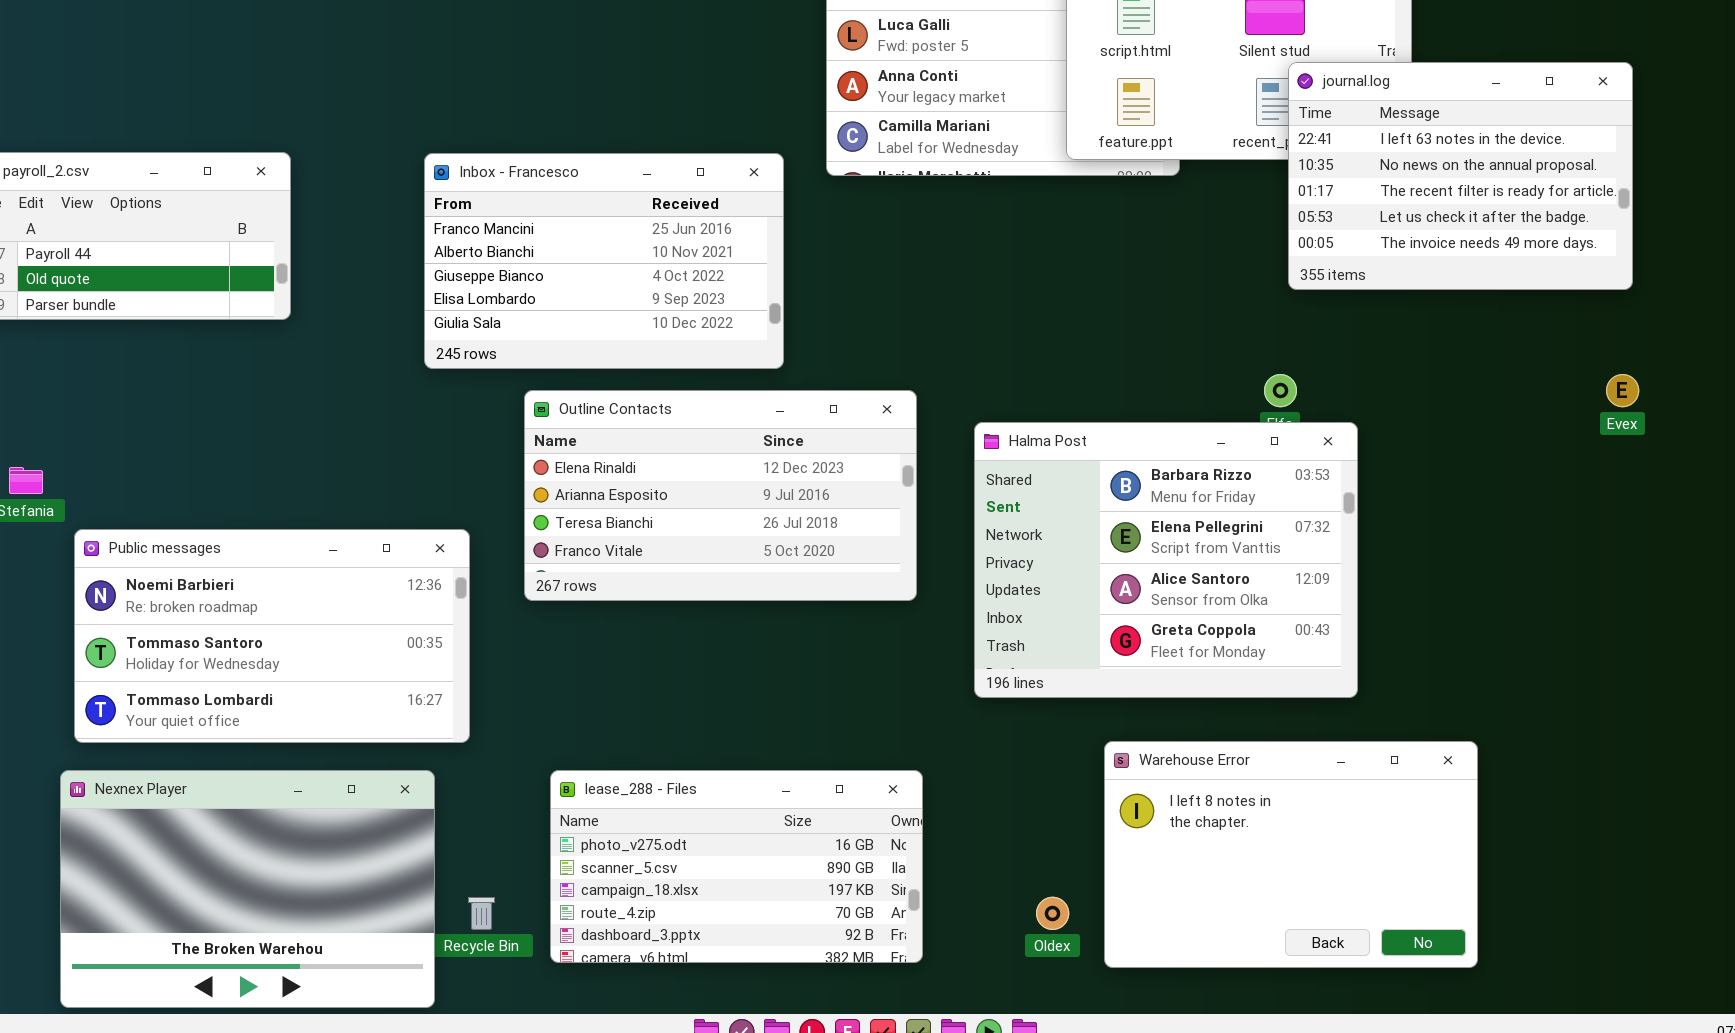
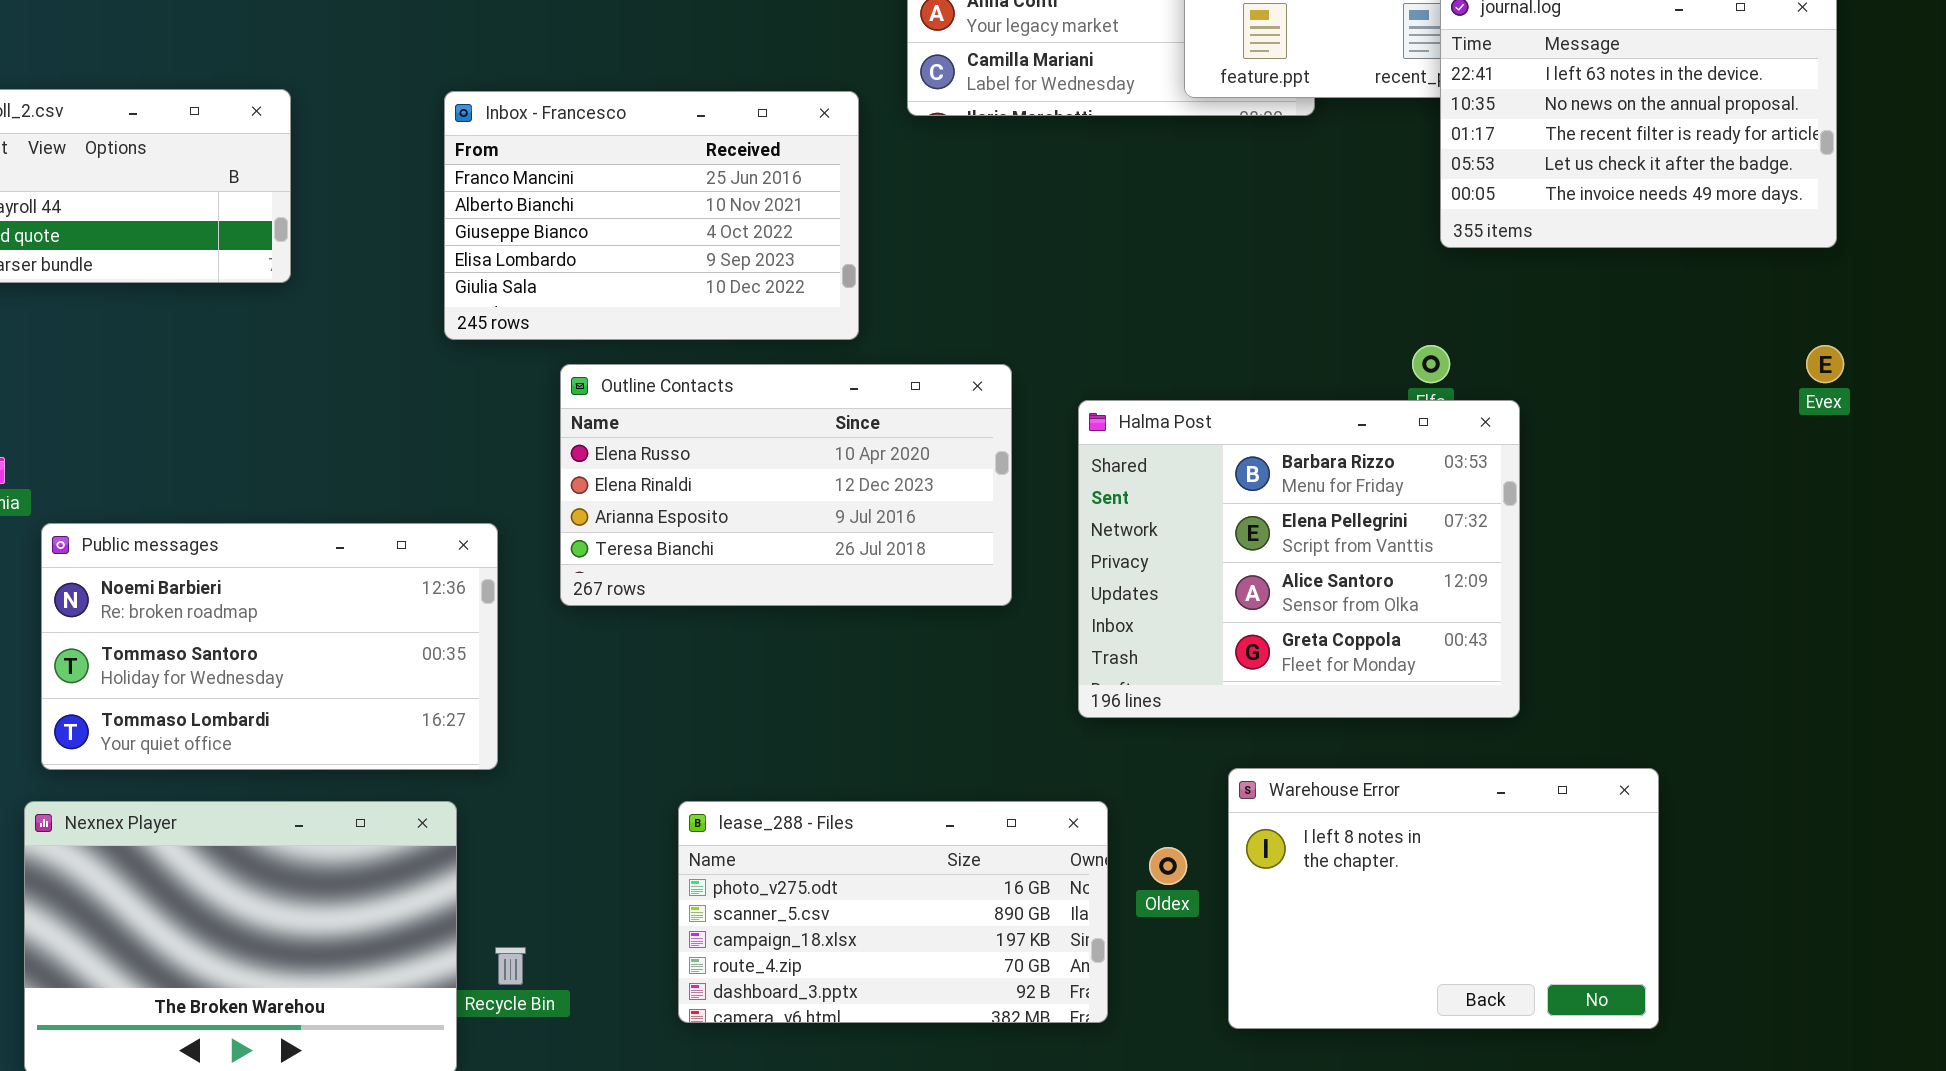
Outline Contacts: [524,390,917,601] -> [560,364,1012,606], scrolled up 1 row
lease_288 - Files: [550,770,923,963] -> [678,801,1108,1023], moved
Oldex: [1036,897,1069,930] -> [1149,847,1187,885], moved

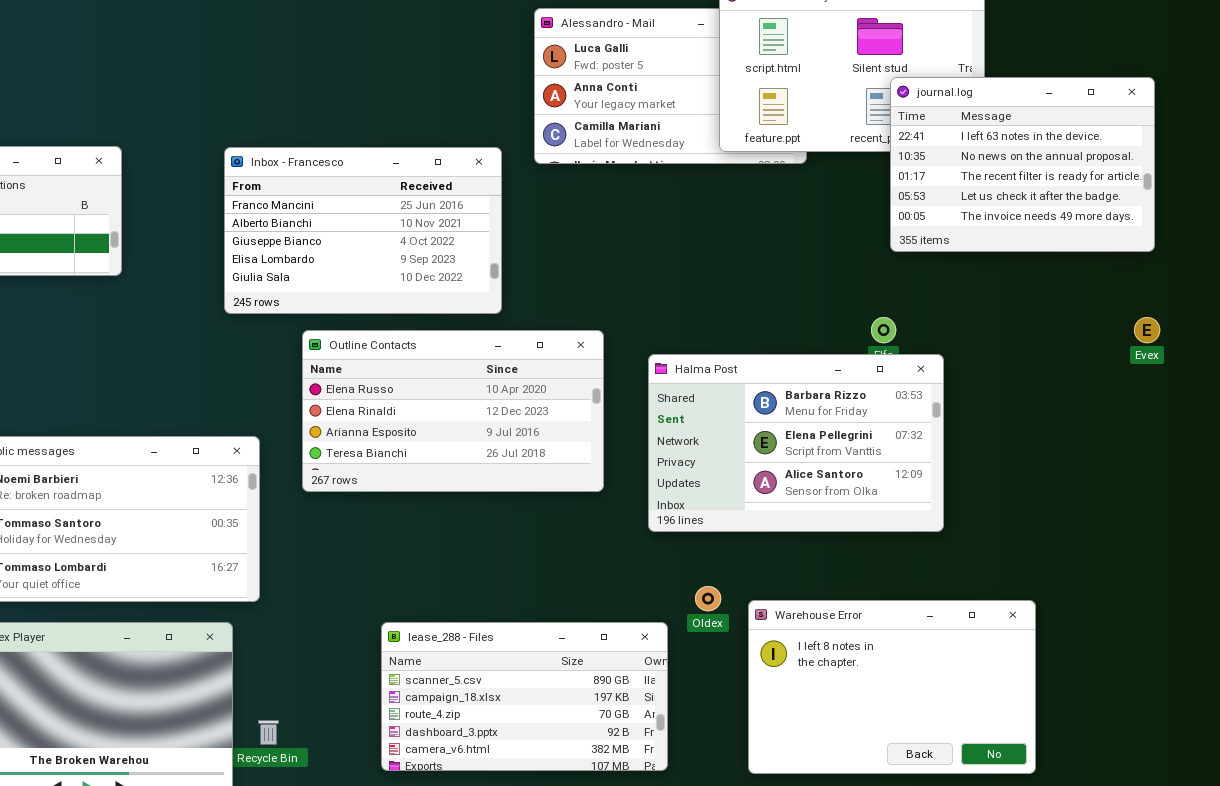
Halma Post: [1078,400,1520,718] -> [648,354,944,532], resized
lease_288 - Files: [678,801,1108,1023] -> [381,622,668,771], scrolled down 1 row
Oldex: [1149,847,1187,885] -> [695,586,721,611], moved

